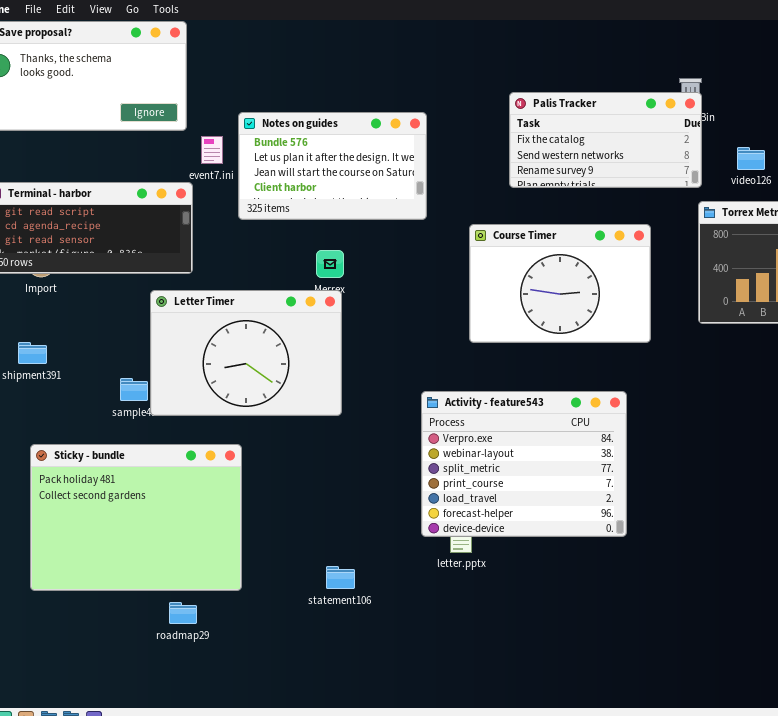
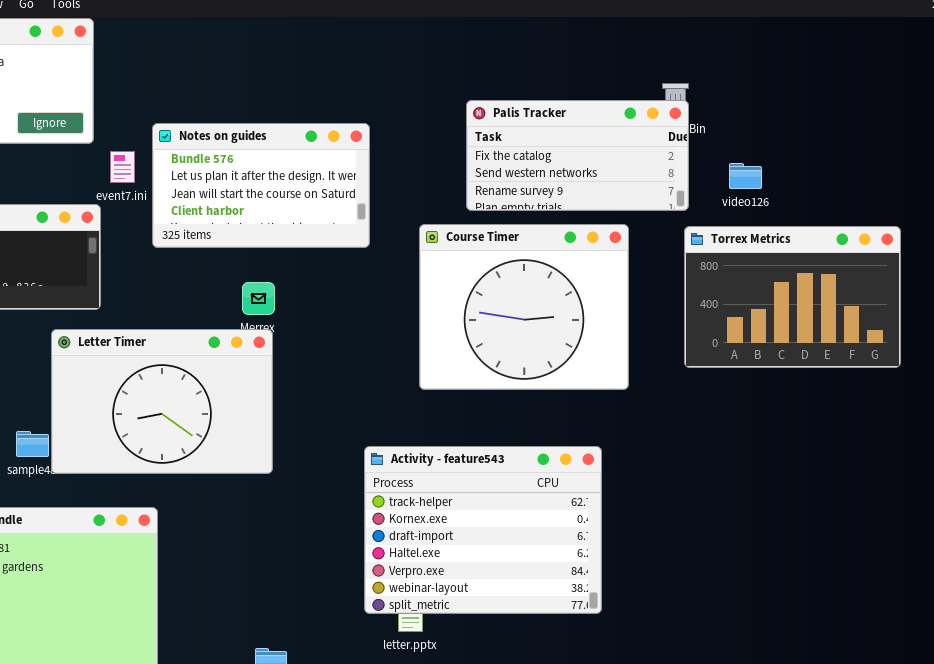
Course Timer: [469,224,651,343] -> [419,224,629,390], resized
Activity - feature543: [421,391,627,537] -> [364,446,602,614], scrolled up 4 rows

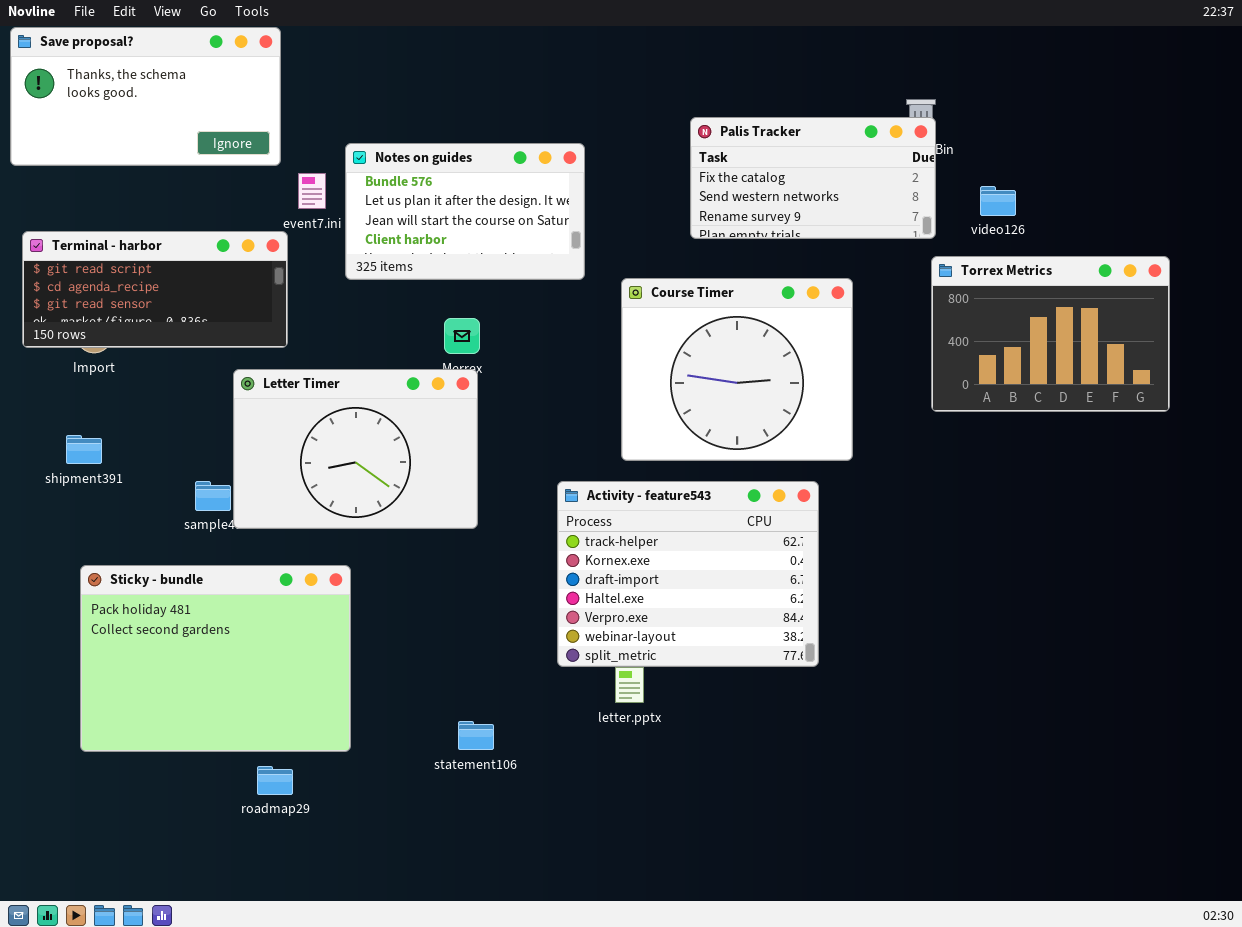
Course Timer: [419,224,629,390] -> [621,278,853,461], moved
Activity - feature543: [364,446,602,614] -> [557,481,819,667], moved

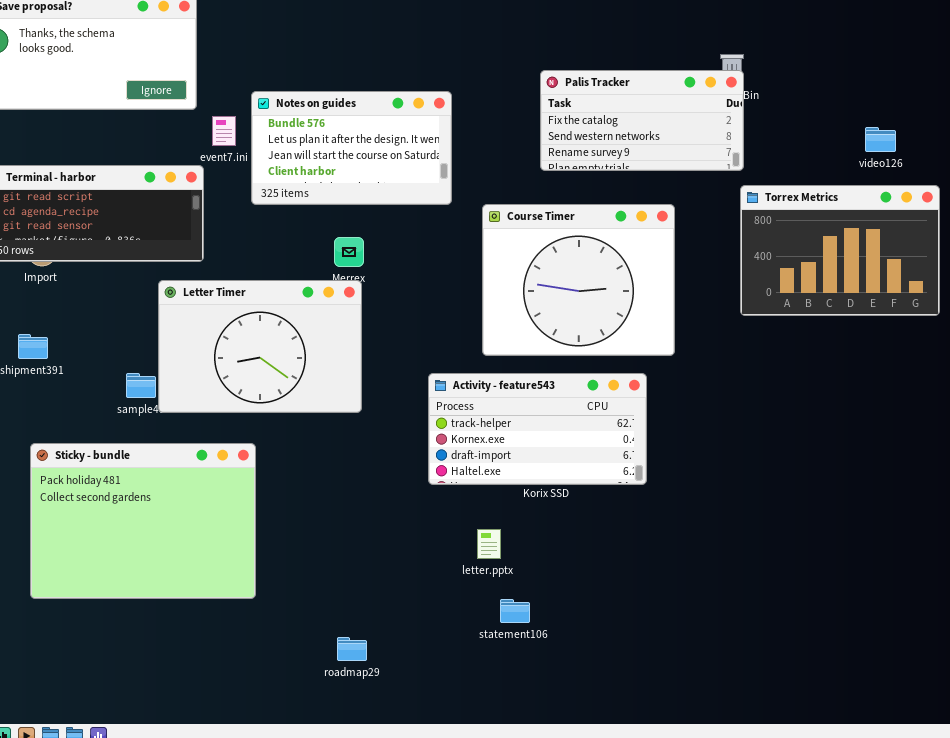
video126: [980,186,1016,216] -> [865,127,896,152], moved
Activity - feature543: [557,481,819,667] -> [428,373,647,485], resized
statement106: [458,721,494,750] -> [500,599,530,623], moved
roadmap29: [257,766,293,795] -> [337,637,367,661], moved

